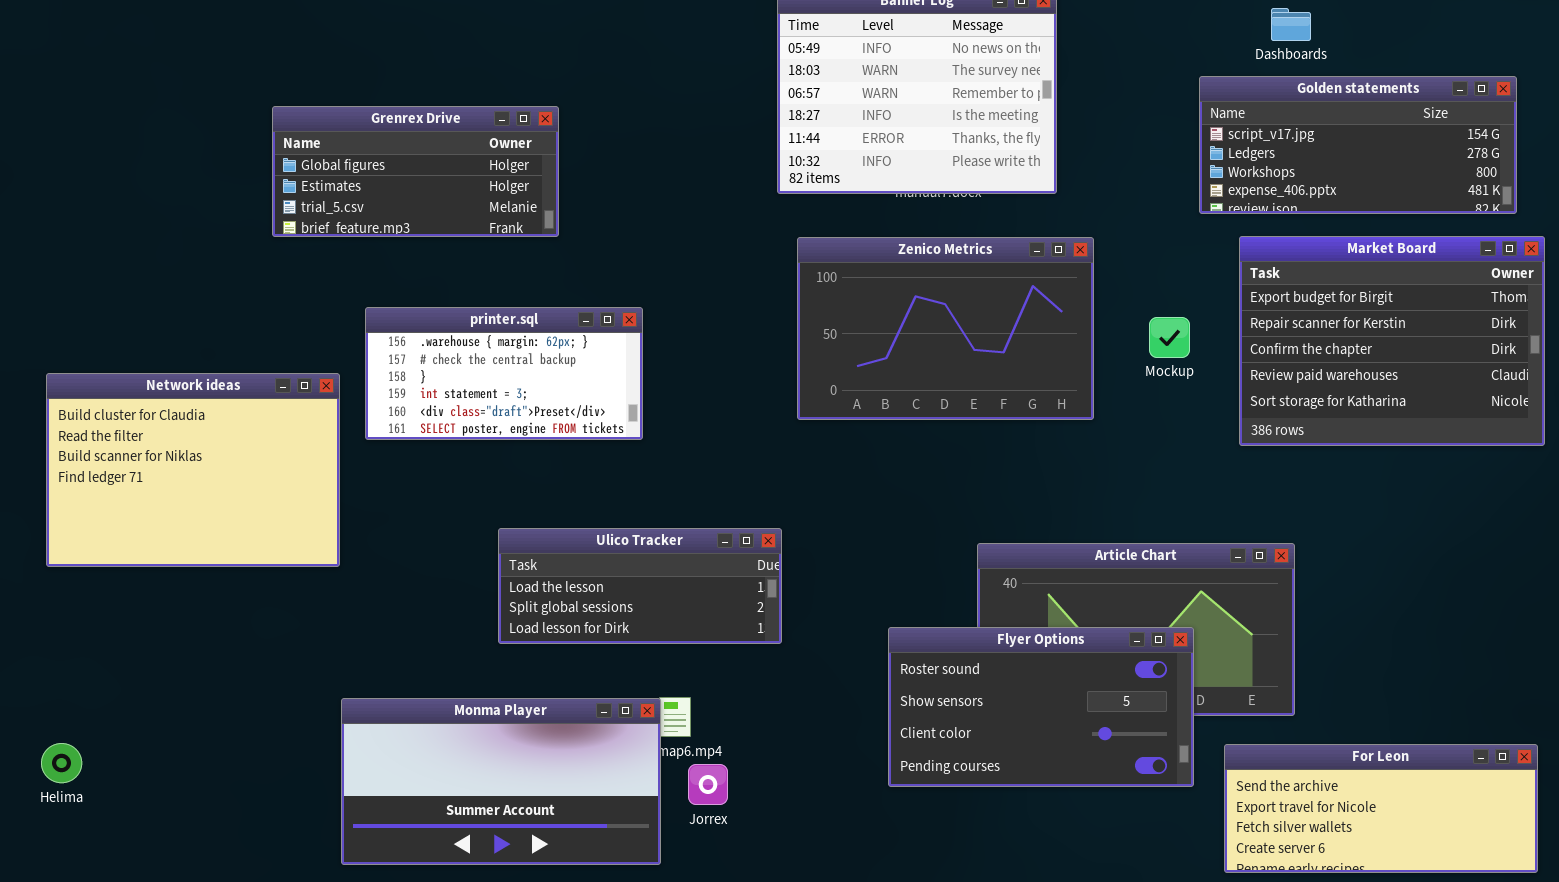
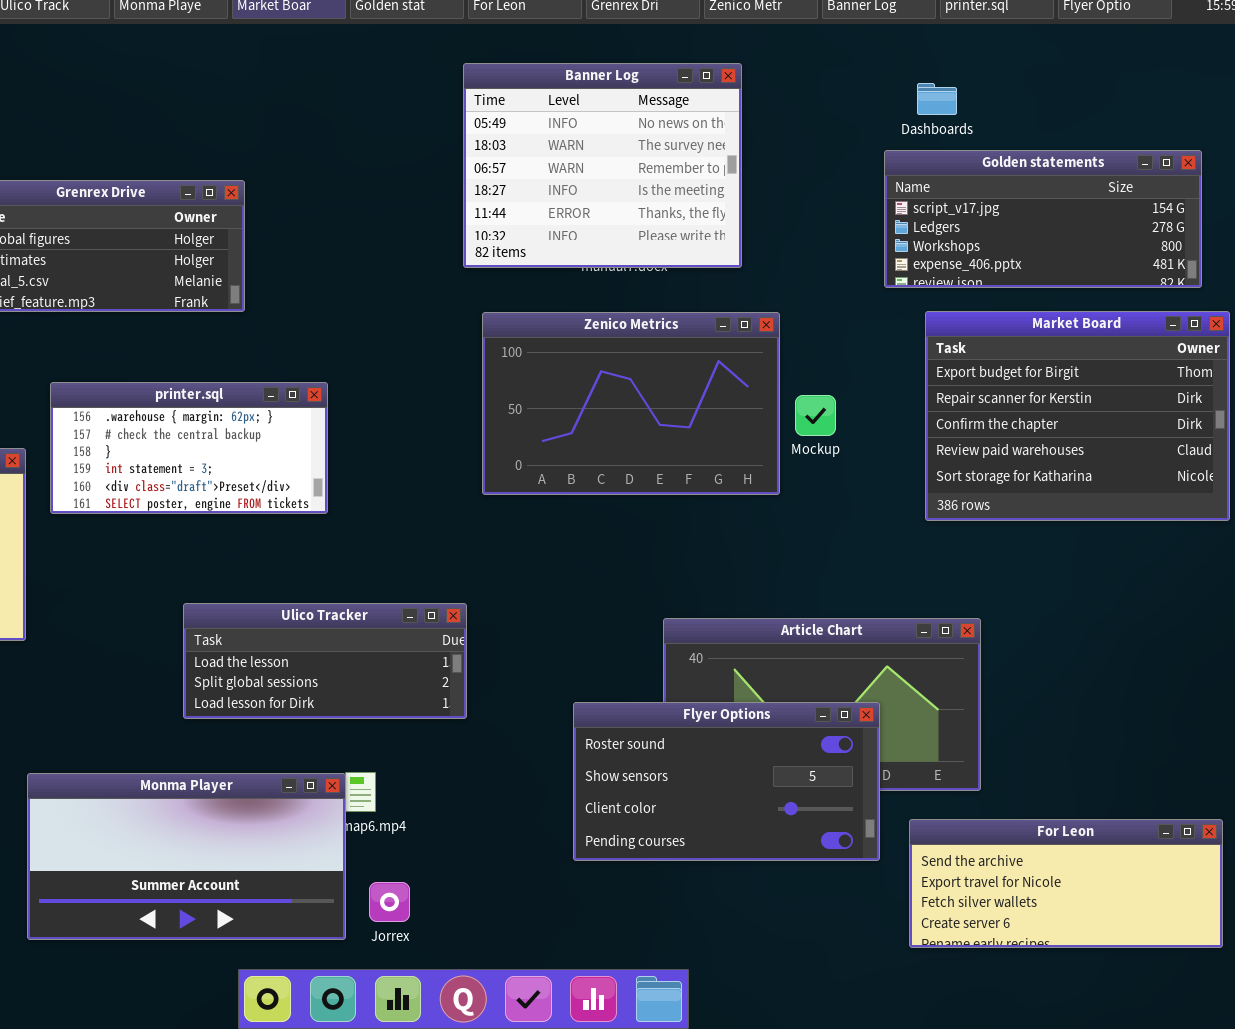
Dashboards: [1271,8,1311,41] -> [917,83,957,115], moved
Mockup: [1149,317,1190,358] -> [795,395,836,436], moved
Jorrex: [688,764,728,805] -> [369,882,410,922], moved

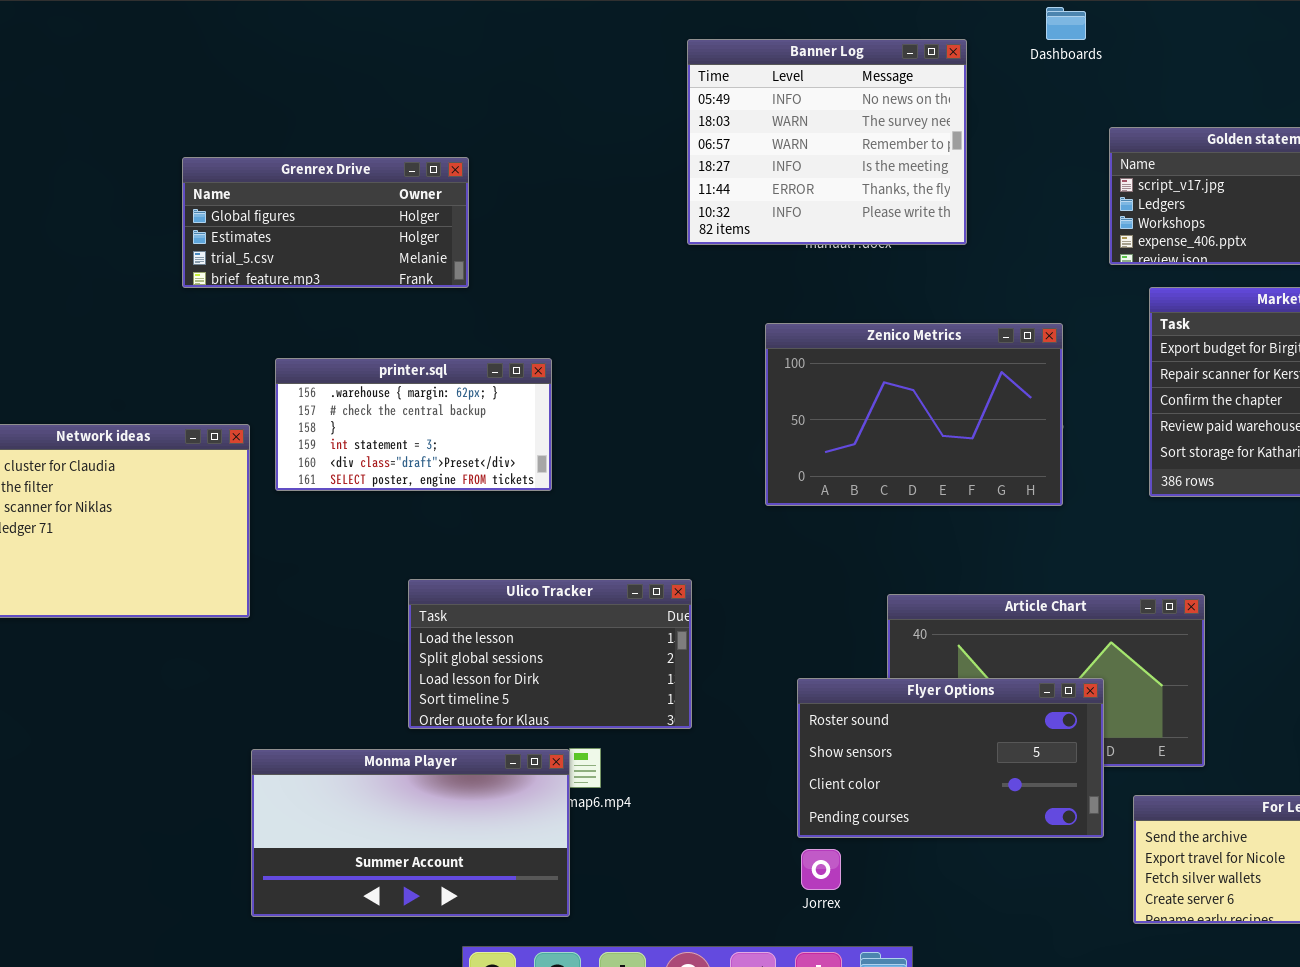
Dashboards: [917,83,957,115] -> [1046,7,1086,40], moved
Zenico Metrics: [482,312,780,495] -> [765,323,1063,506], moved
Ulico Tracker: [183,603,467,719] -> [408,579,692,729], resized
Jorrex: [369,882,410,922] -> [801,849,841,890], moved

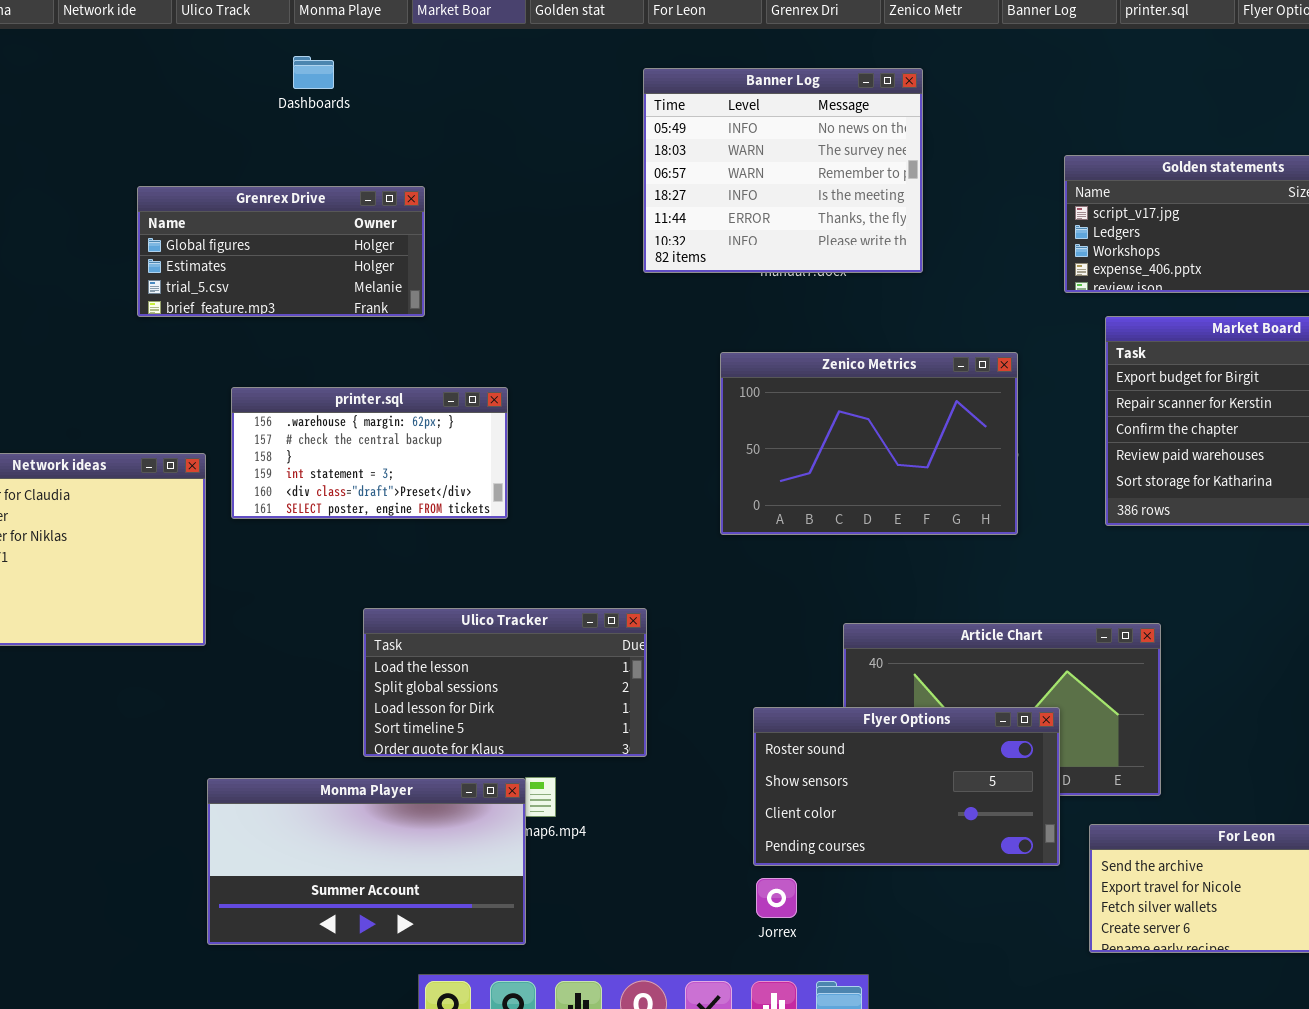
Dashboards: [1046,7,1086,40] -> [293,56,334,89], moved

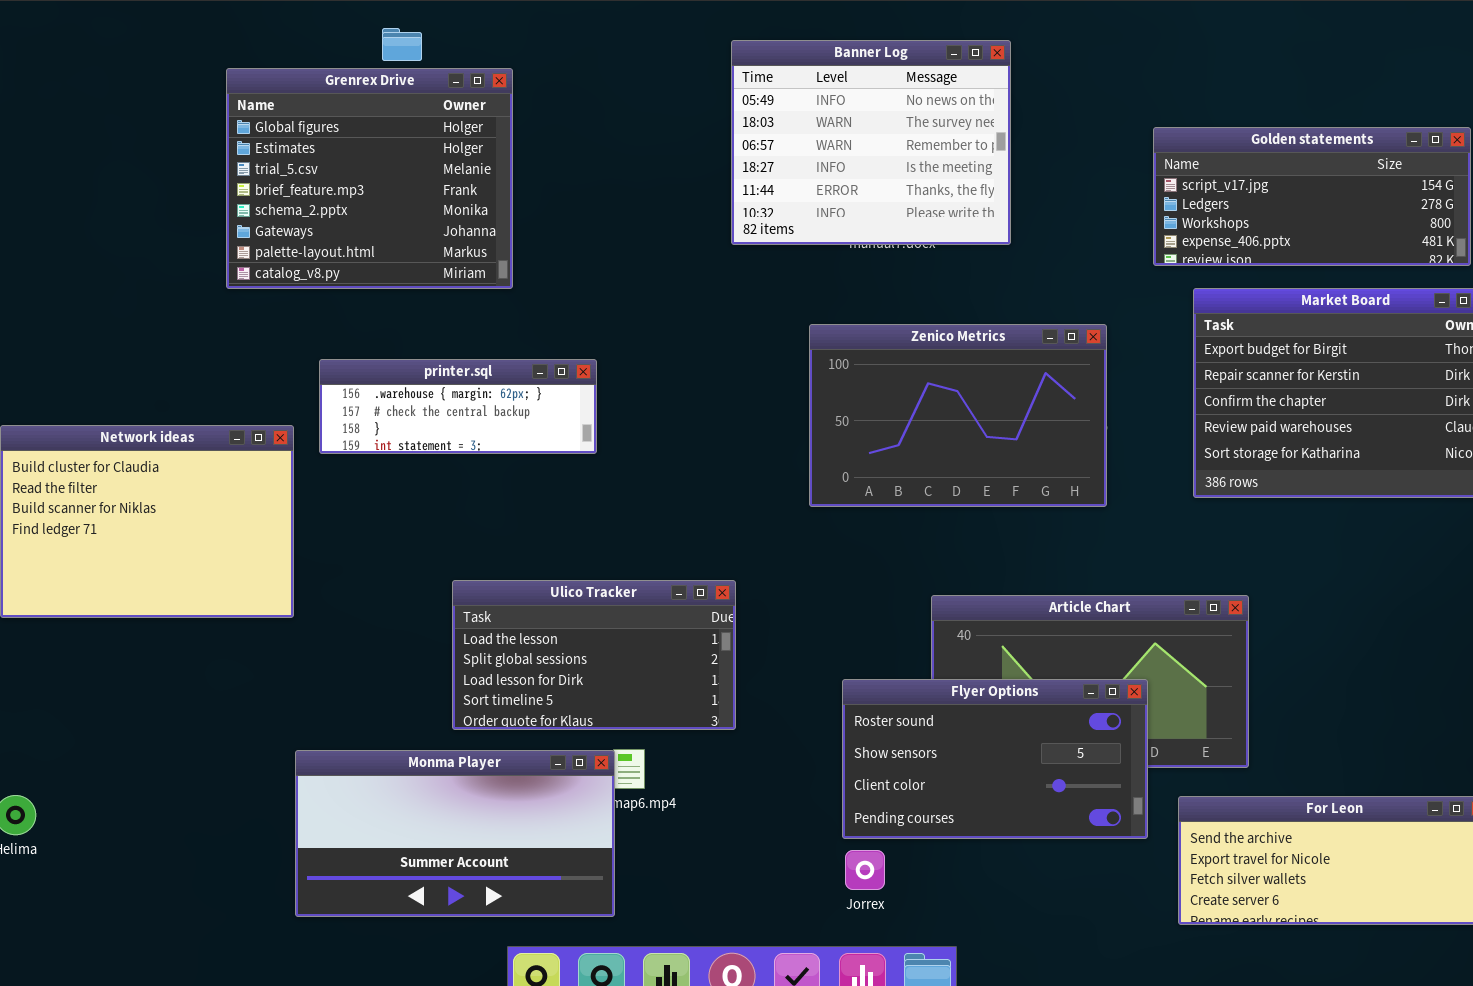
Grenrex Drive: [137,186,425,317] -> [226,68,513,289], resized
printer.sql: [231,387,508,519] -> [319,359,597,454], resized

